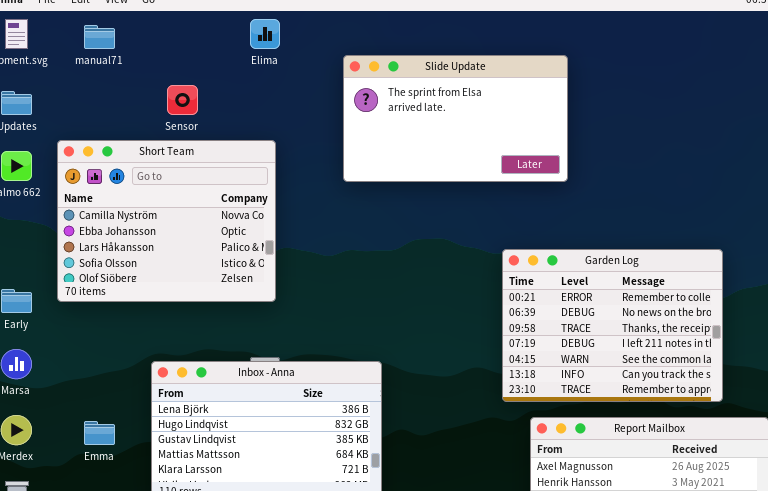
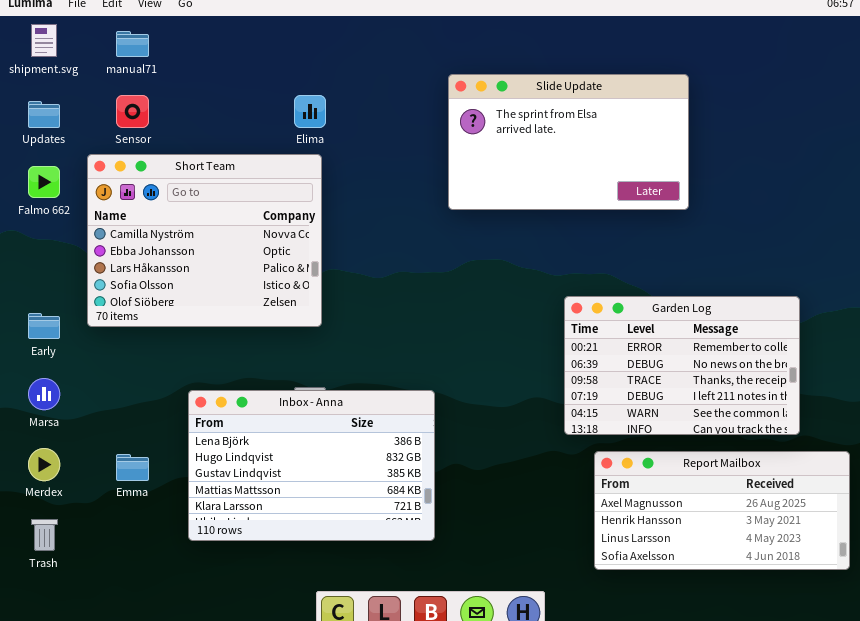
Elima: [250,19,280,49] -> [294,95,326,128], moved
Slide Update: [343,55,568,182] -> [448,74,689,210], moved
Sensor: [167,85,198,115] -> [116,95,149,128], moved
Garden Log: [502,249,723,402] -> [564,296,800,435], resized

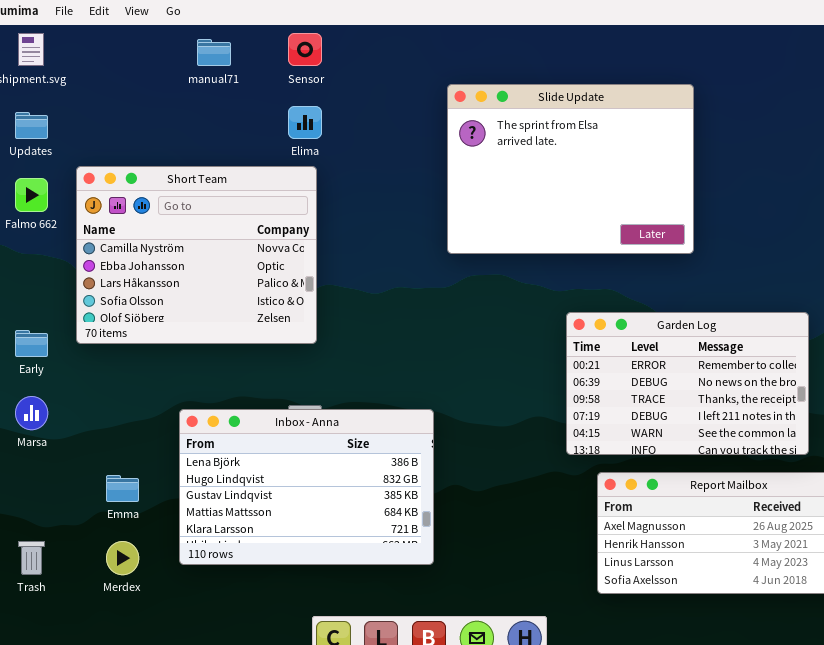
manual71: [116,31,149,57] -> [197,39,231,66], moved
Slide Update: [448,74,689,210] -> [447,84,694,254], resized
Sensor: [116,95,149,128] -> [288,33,322,66], moved
Merdex: [28,448,60,481] -> [106,541,139,575], moved

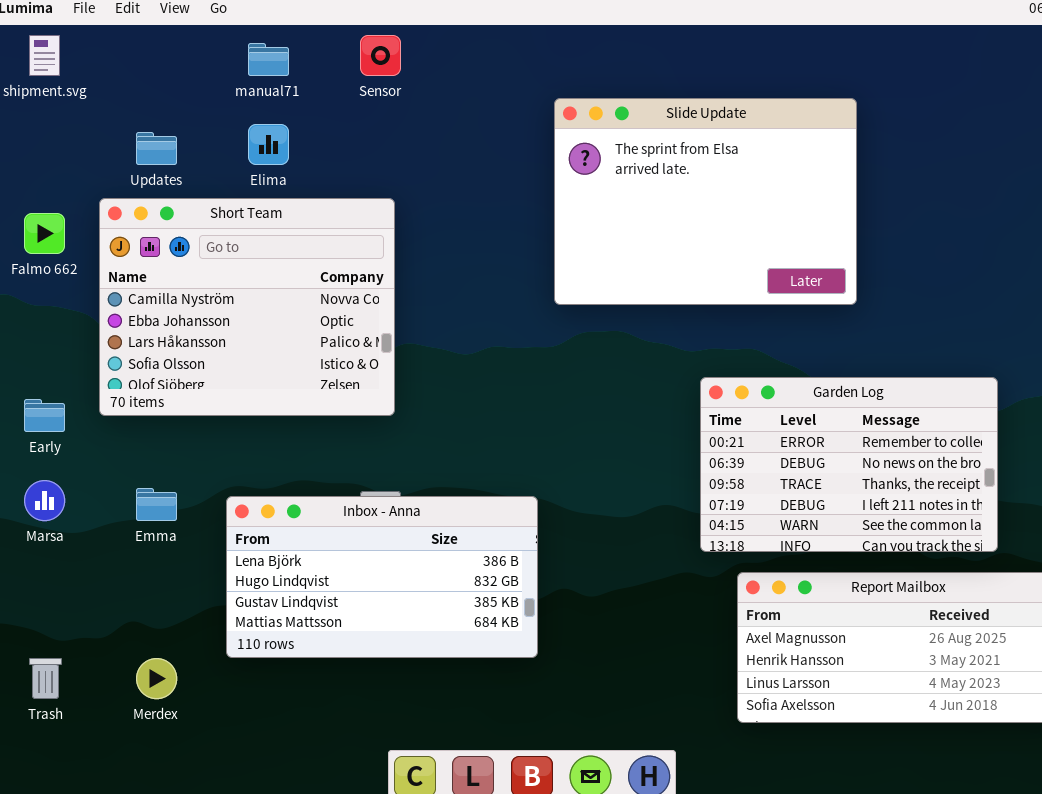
Elima: [288,106,322,139] -> [248,124,289,165], moved
Updates: [15,112,48,139] -> [136,132,177,165], moved
Inbox - Anna: [179,409,434,565] -> [226,496,538,658], resized
Emma: [106,475,139,502] -> [136,488,177,521], moved

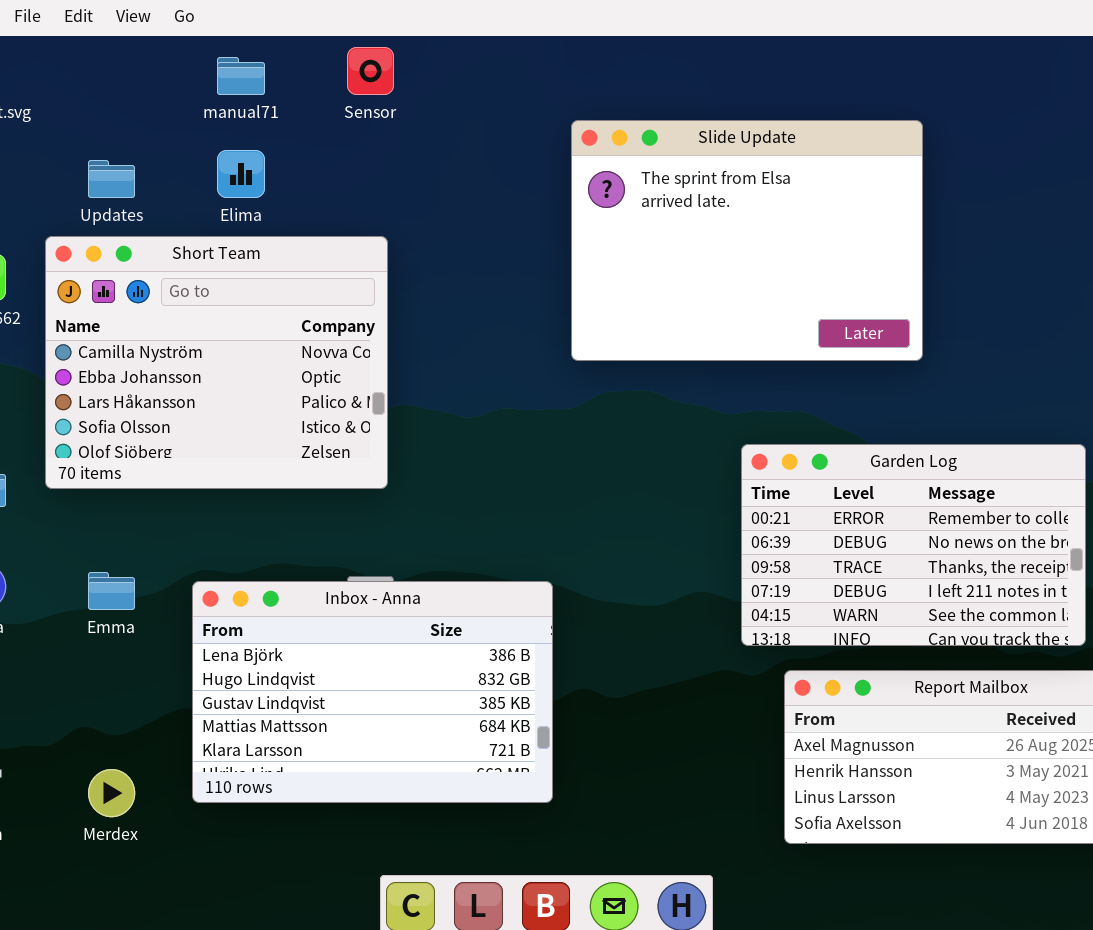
Inbox - Anna: [226,496,538,658] -> [192,581,553,803], resized

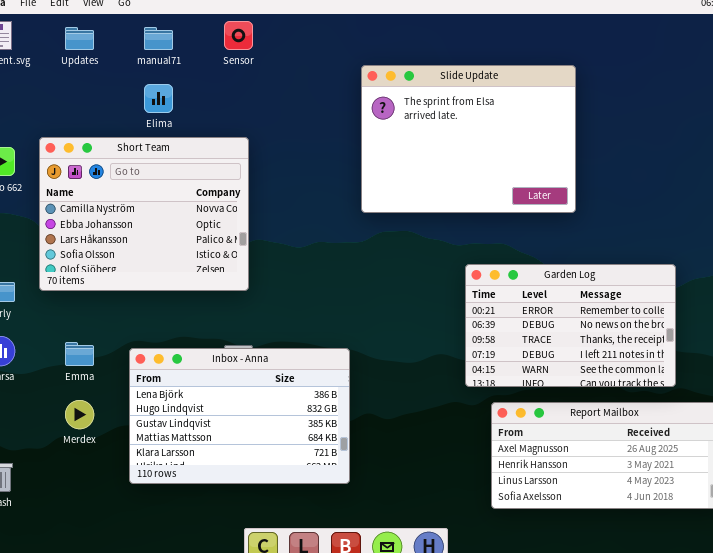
Updates: [88,160,135,198] -> [65,27,94,50], moved
Merdex: [88,769,135,817] -> [65,400,94,429], moved

